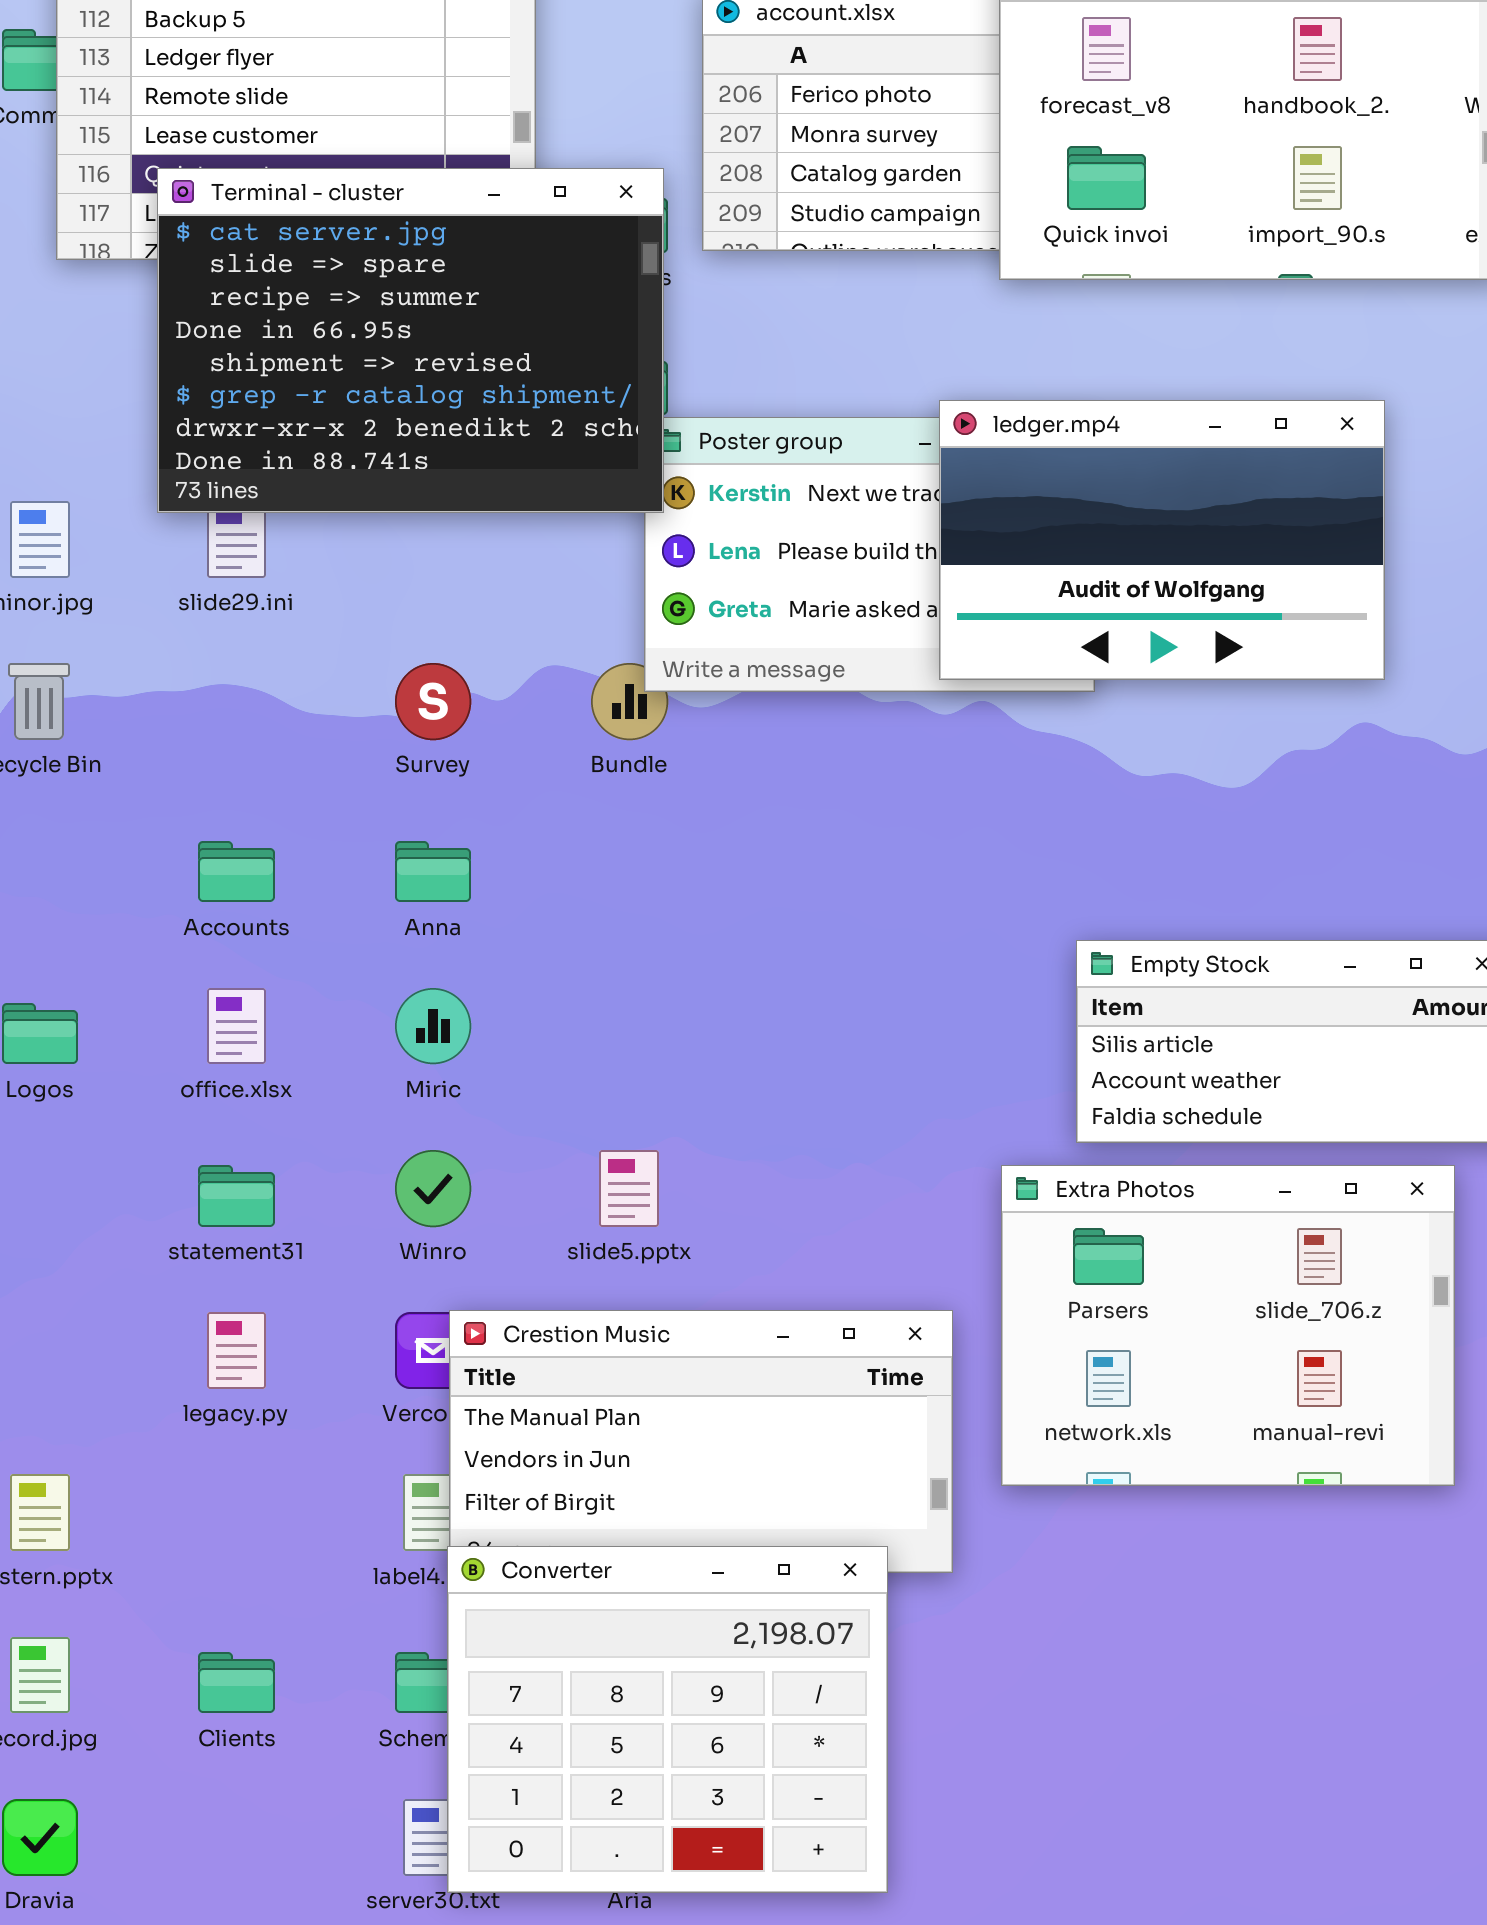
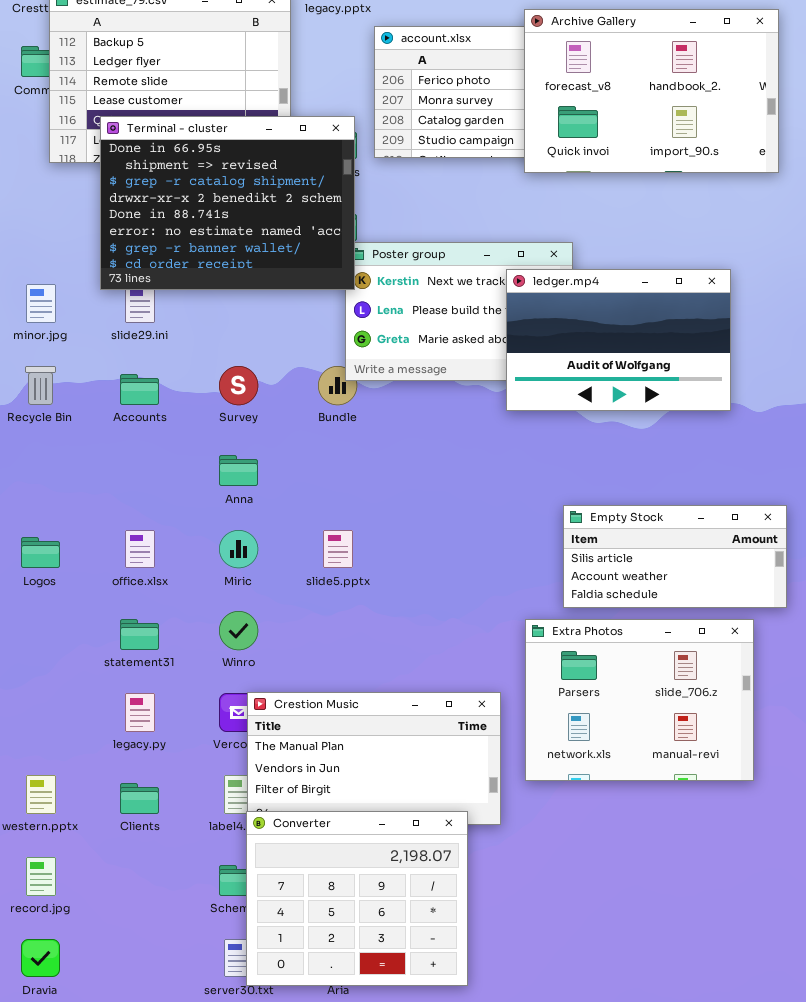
Terminal - cluster: [157,168,664,513] -> [100,116,355,290], scrolled down 3 rows
ledger.mp4: [939,400,1385,680] -> [506,269,731,411], moved
Accounts: [198,841,275,902] -> [120,374,159,405], moved
slide5.pptx: [599,1150,659,1227] -> [323,530,353,568], moved
Clients: [198,1652,275,1713] -> [120,783,159,814], moved

